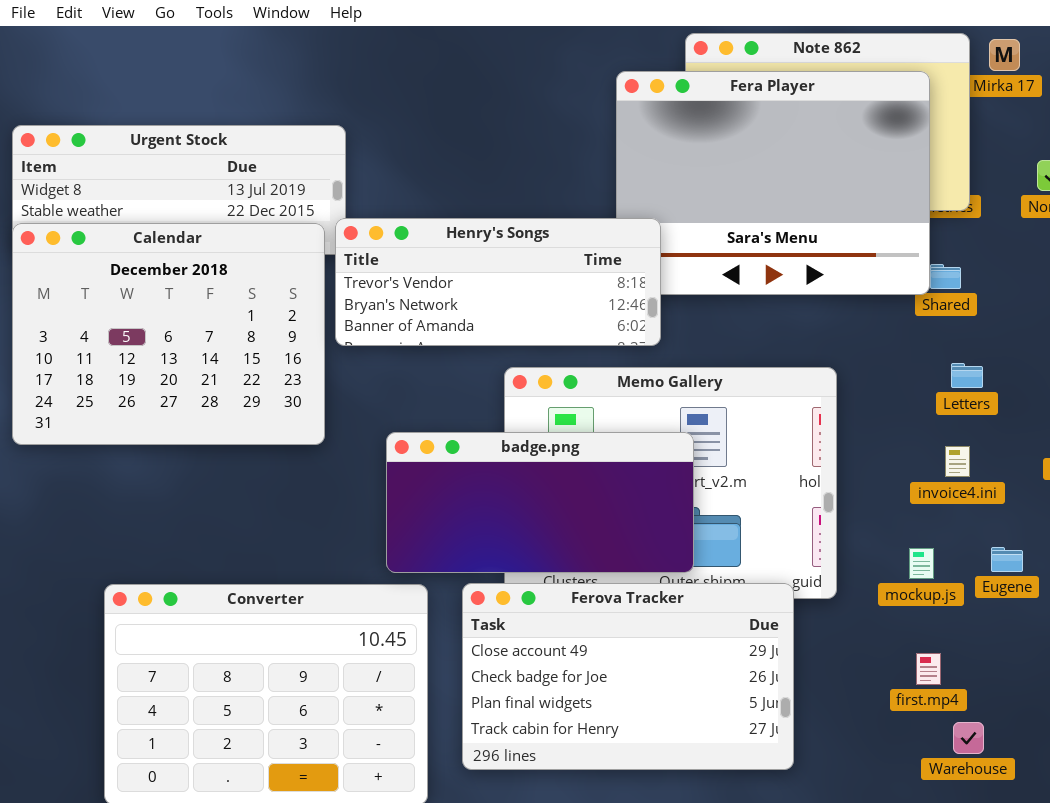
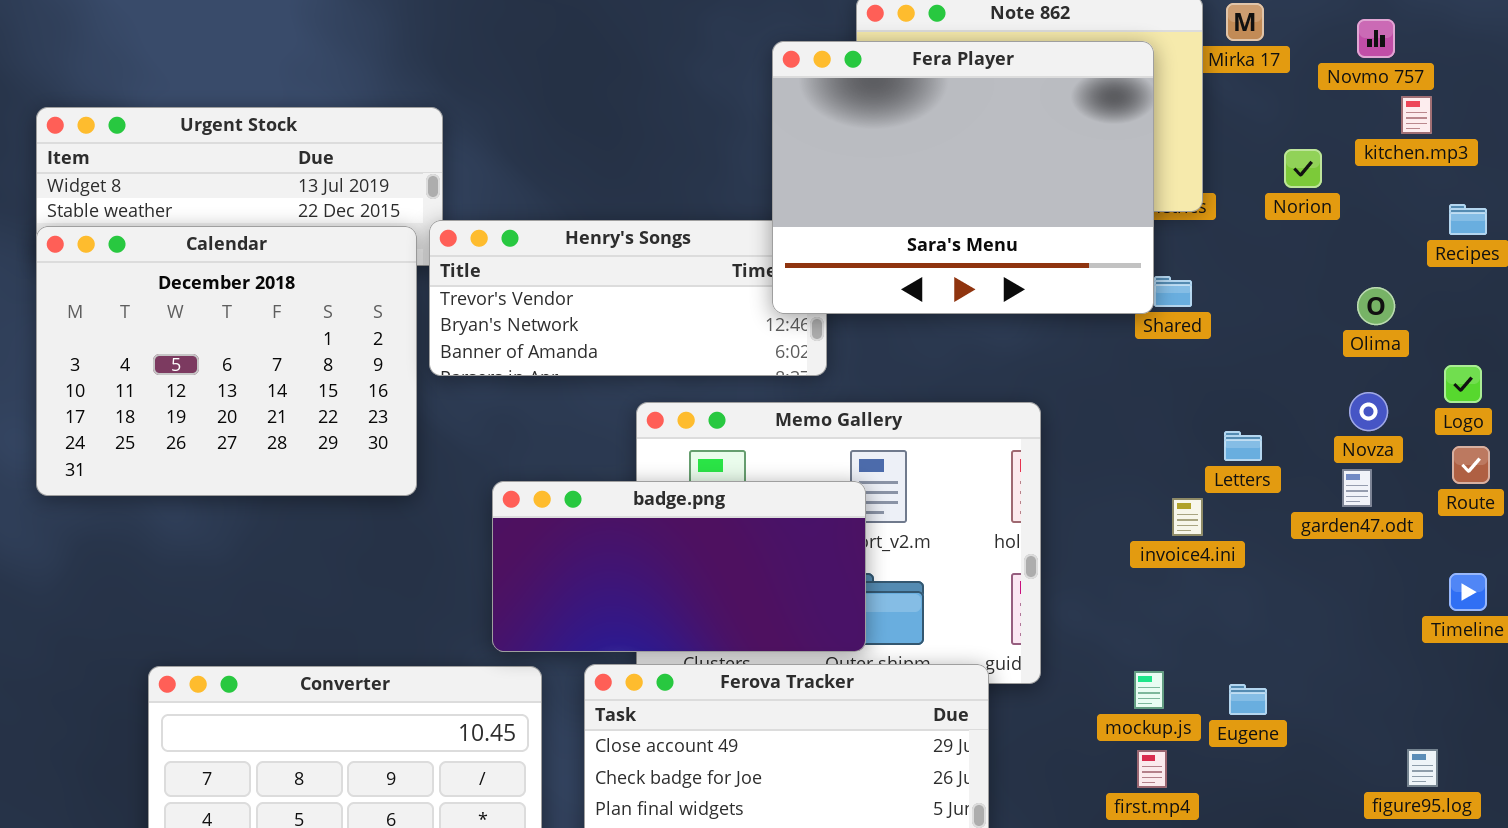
Fera Player: [616,71,930,295] -> [772,41,1154,314], raised
Letters: [951,363,983,388] -> [1224,431,1262,461], moved
Eugene: [991,547,1023,572] -> [1229,684,1267,715], moved
mockup.js: [909,548,934,579] -> [1134,671,1164,709], moved

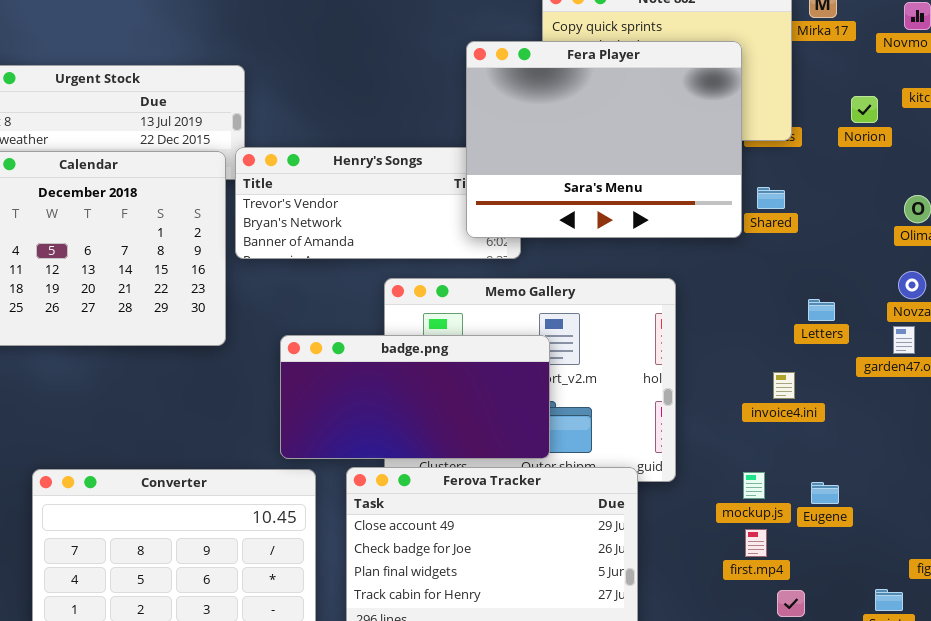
Fera Player: [772,41,1154,314] -> [466,41,742,238], moved
invoice4.ini: [1172,498,1203,536] -> [773,372,795,399], moved

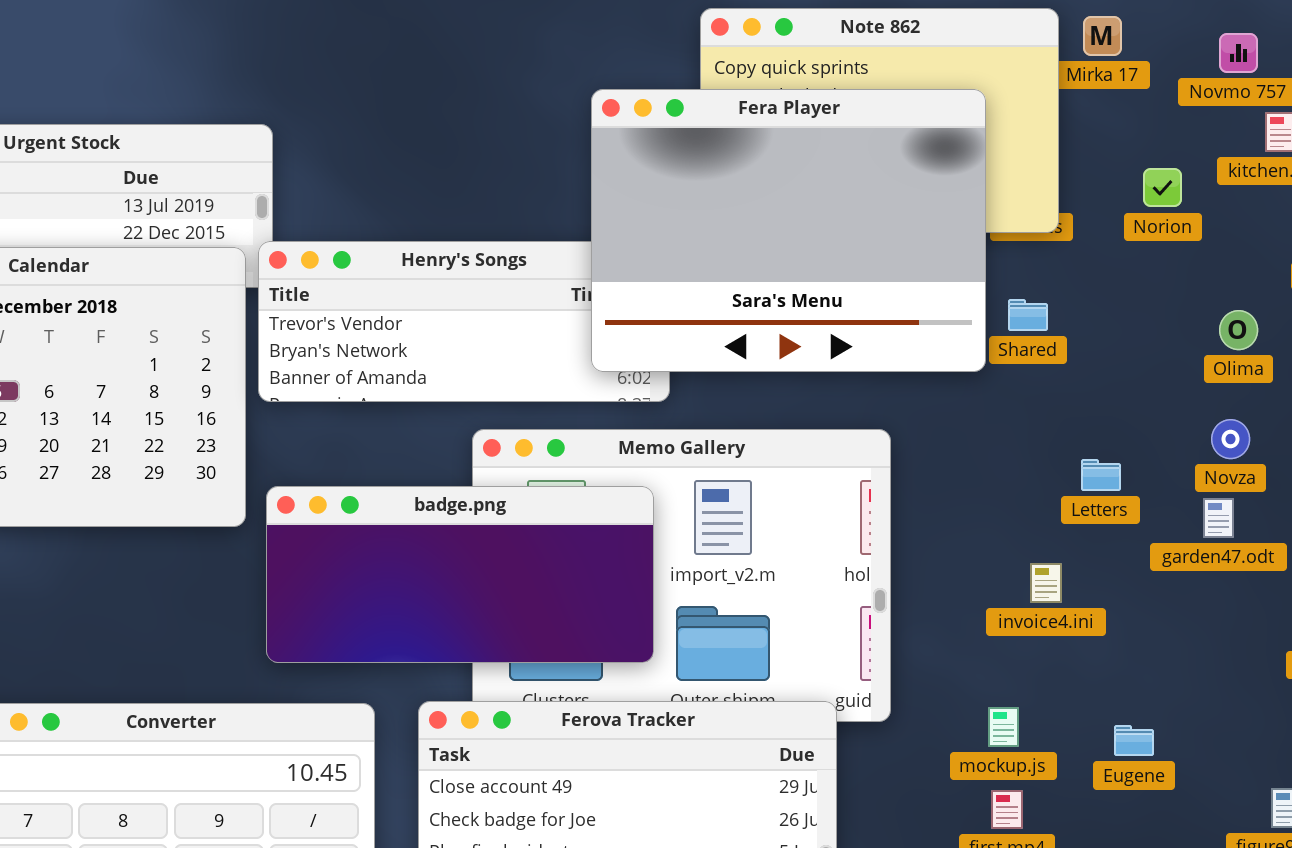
badge.png: [280,335,550,459] -> [266,486,654,663], moved
Eugene: [811,482,839,504] -> [1114,725,1154,756], moved

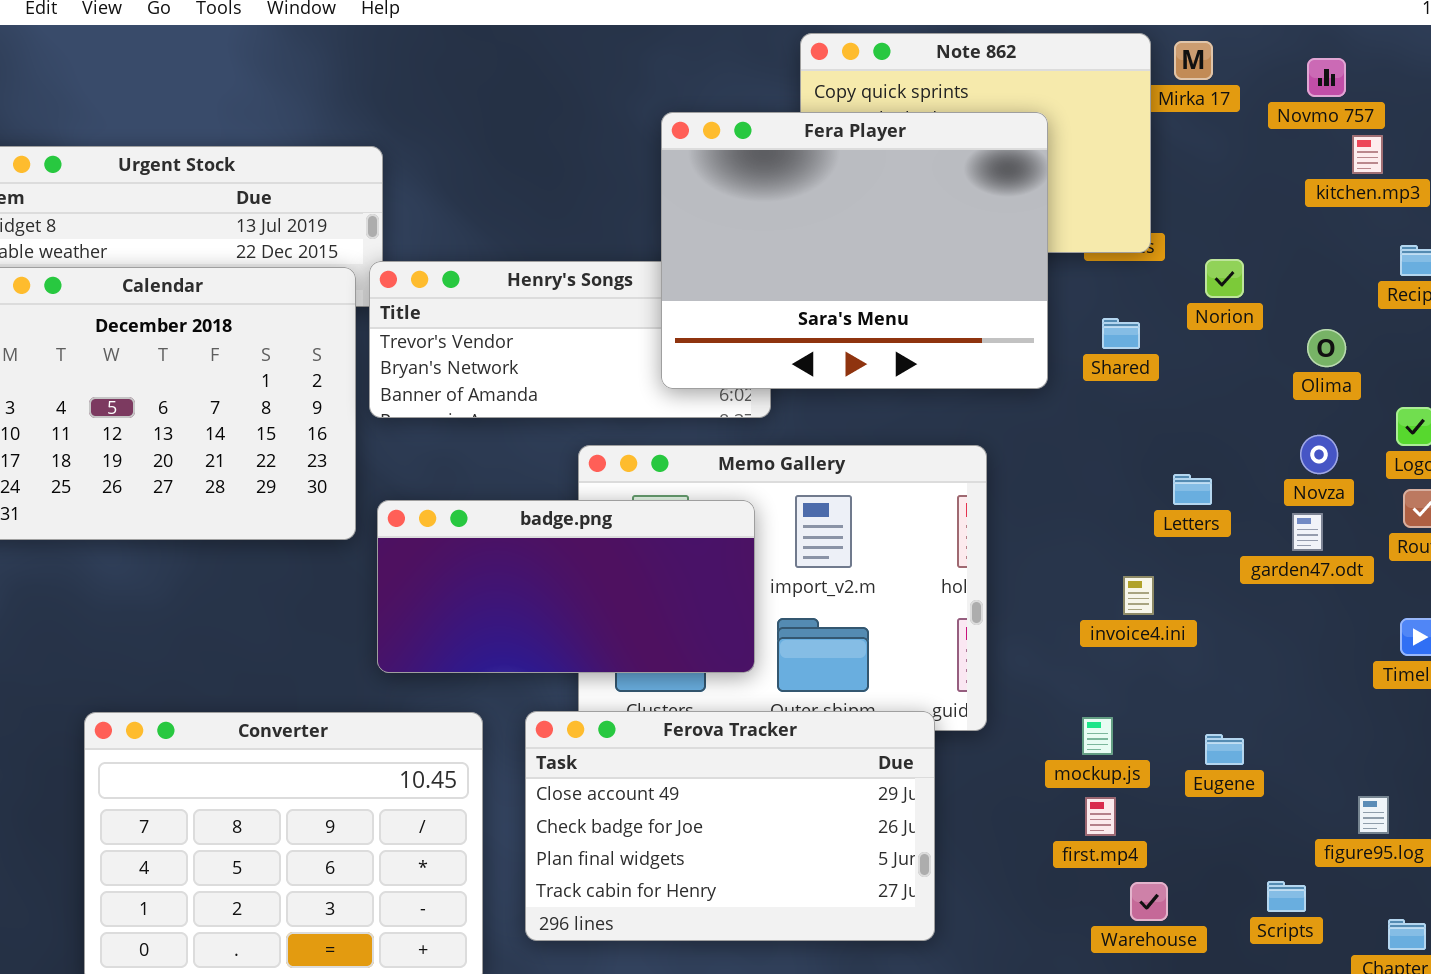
Fera Player: [591,89,986,372] -> [661,112,1048,389], moved
Norion: [1143,168,1182,207] -> [1205,259,1244,298], moved

